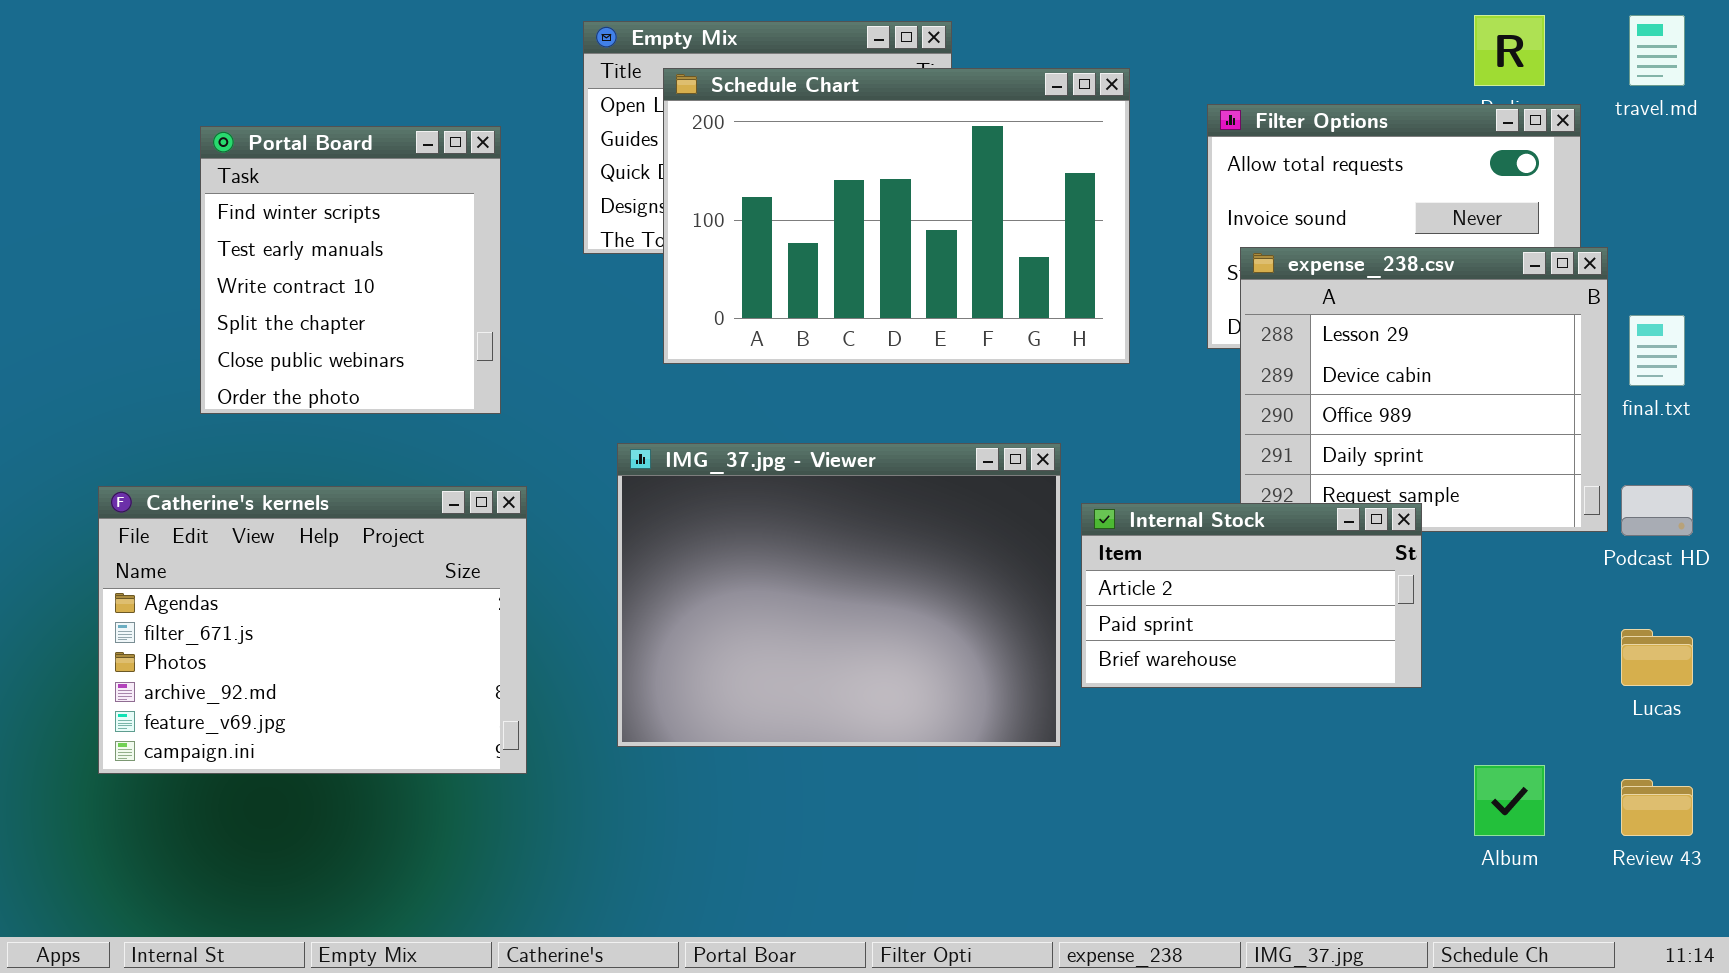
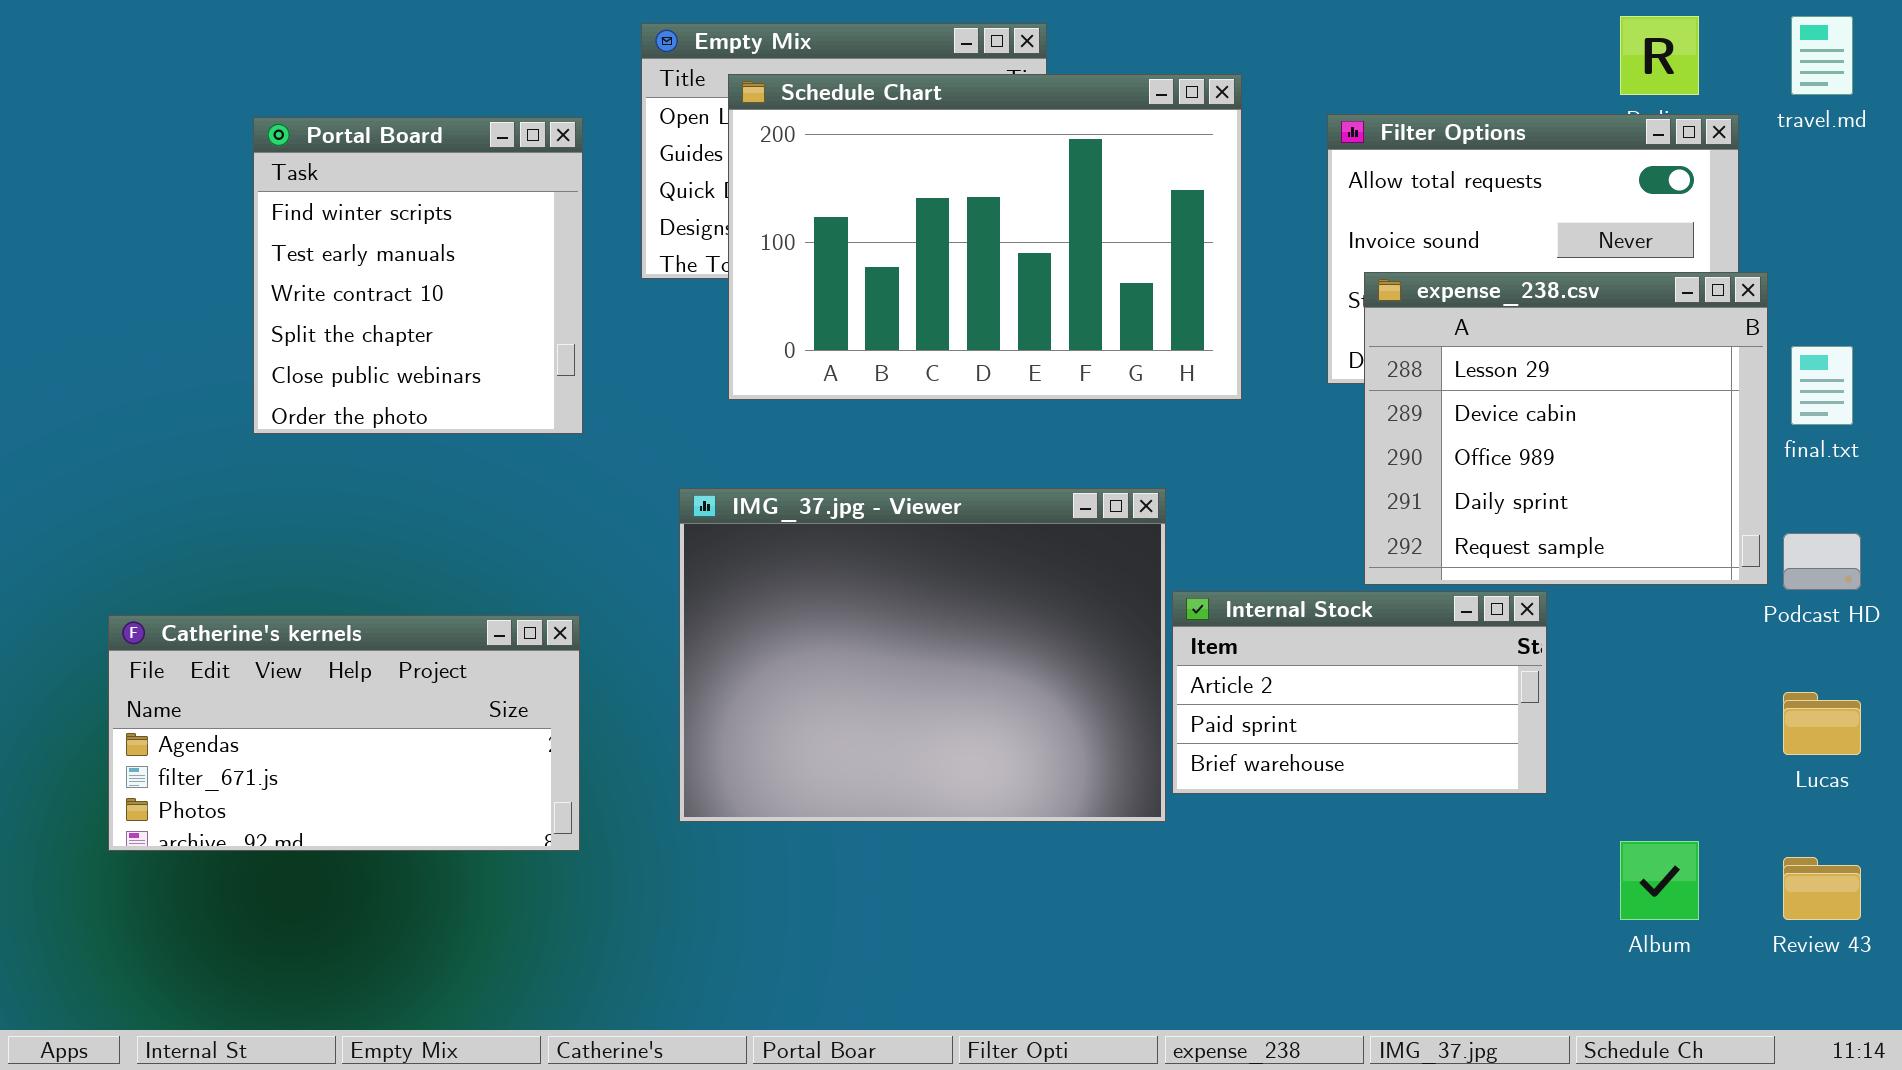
Portal Board: [200,126,501,414] -> [253,117,583,434], moved
Catherine's kernels: [98,486,527,774] -> [108,615,580,851], resized
Internal Stock: [1081,503,1422,688] -> [1172,591,1547,794], moved

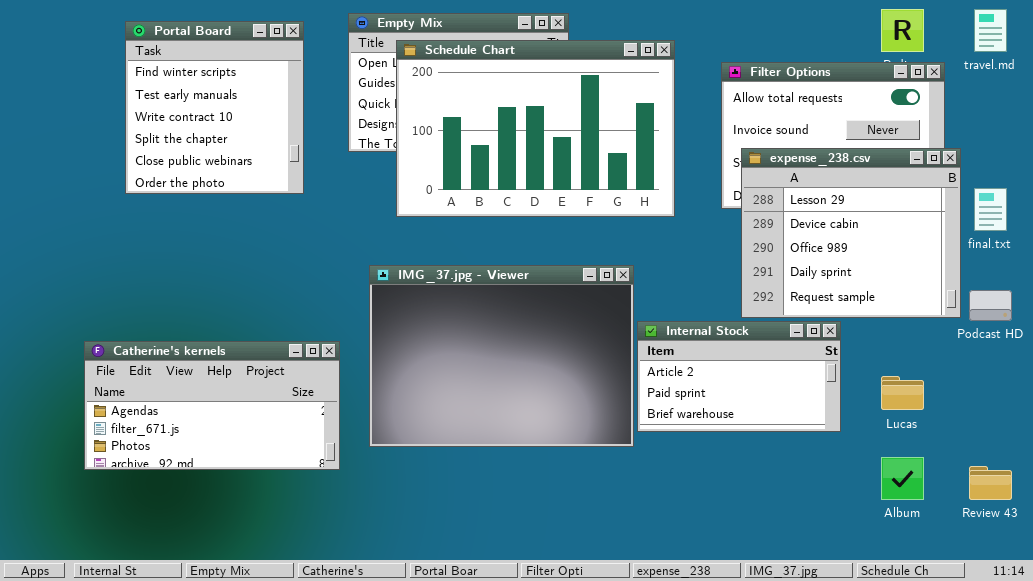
Portal Board: [253,117,583,434] -> [125,21,304,194], moved
Catherine's kernels: [108,615,580,851] -> [84,341,340,470], moved
Lucas: [1783,692,1861,755] -> [881,376,924,410], moved

